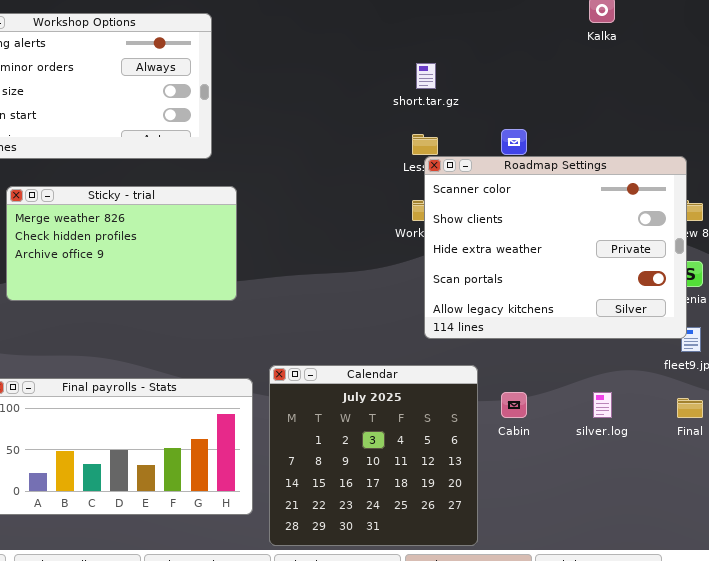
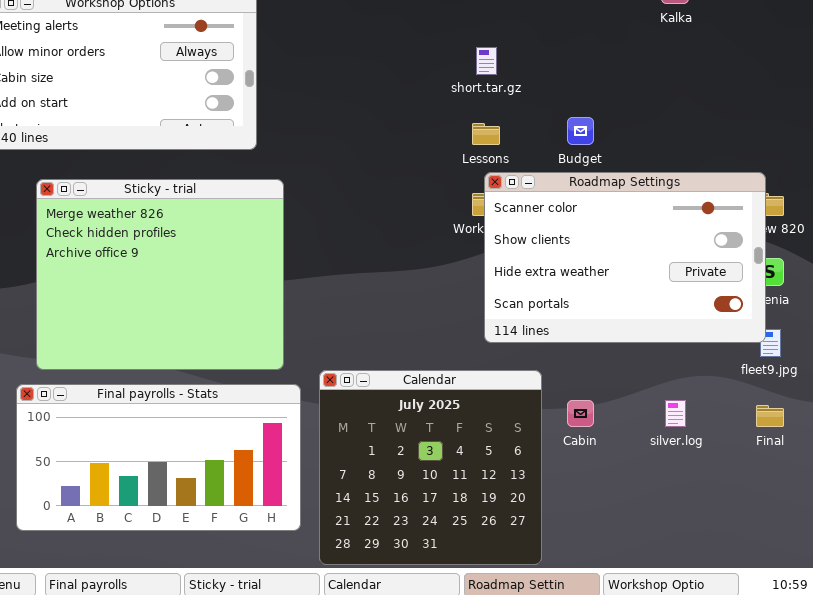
Roadmap Settings: [424,156,687,339] -> [484,172,766,343], resized
Sticky - trial: [6,186,237,301] -> [36,179,284,370], resized

